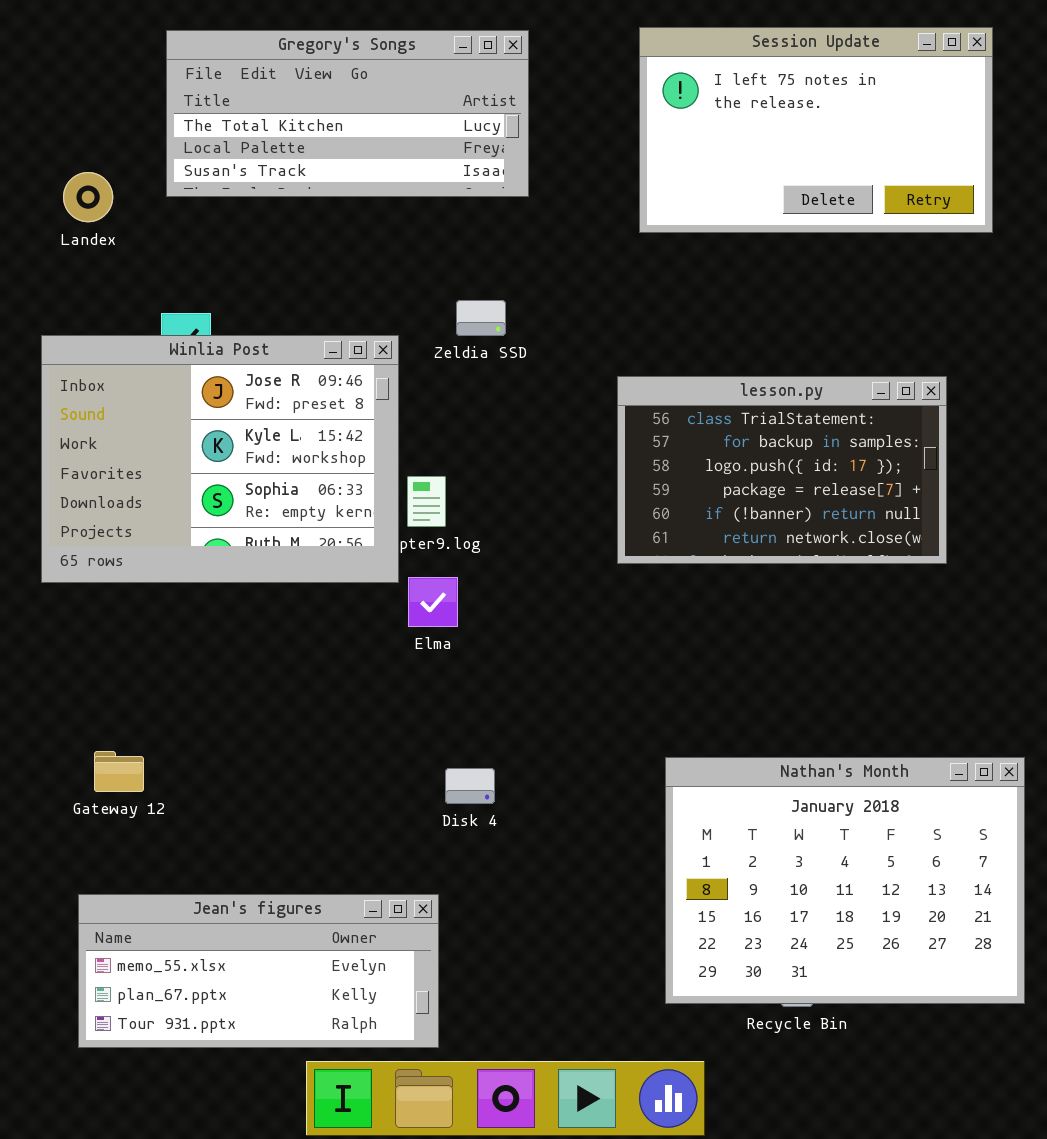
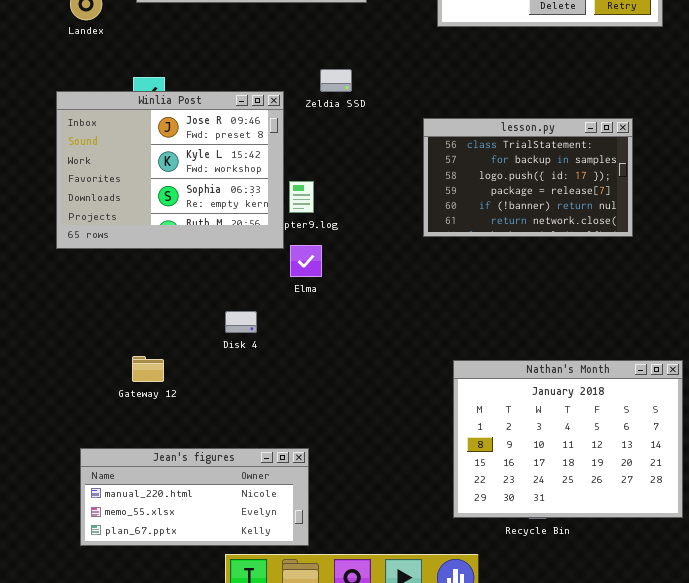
Gateway 12: [94,751,144,792] -> [132,356,164,382], moved
Disk 4: [445,768,495,804] -> [225,311,257,333], moved
Jean's figures: [78,894,439,1048] -> [80,448,309,546], scrolled up 1 row

